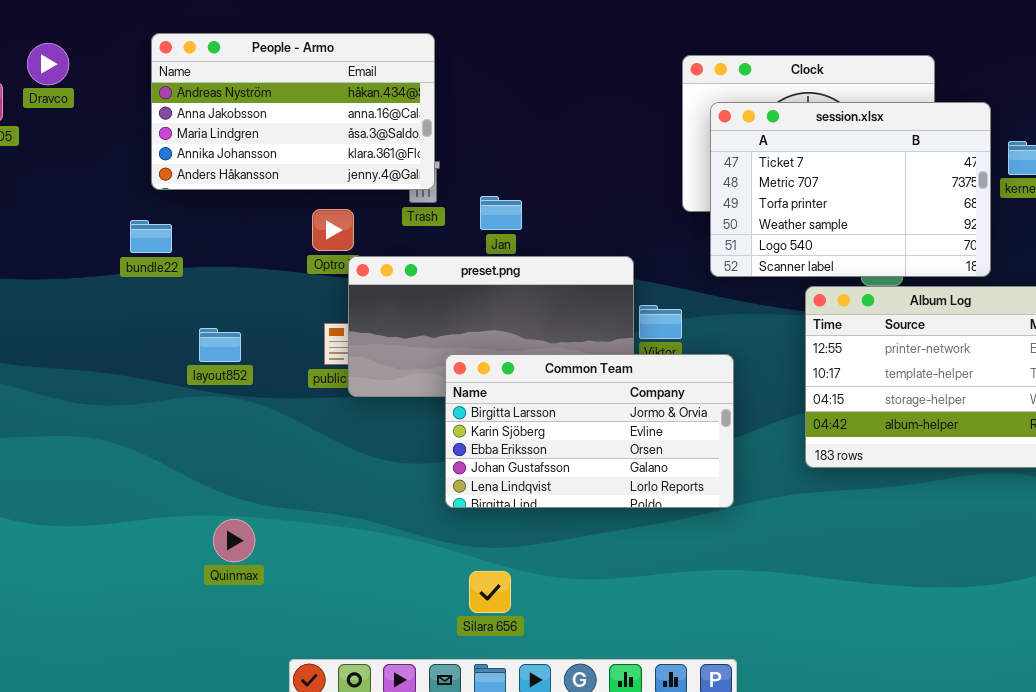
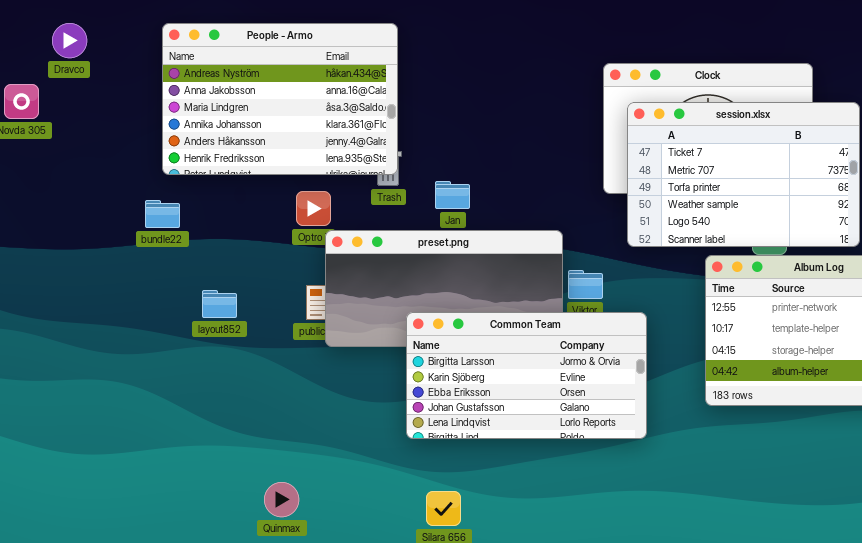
People - Armo: [151,33,435,190] -> [162,23,398,175], resized
Dravco: [27,43,69,85] -> [52,23,87,58], moved
Quinmax: [213,519,255,562] -> [264,482,299,517], moved

